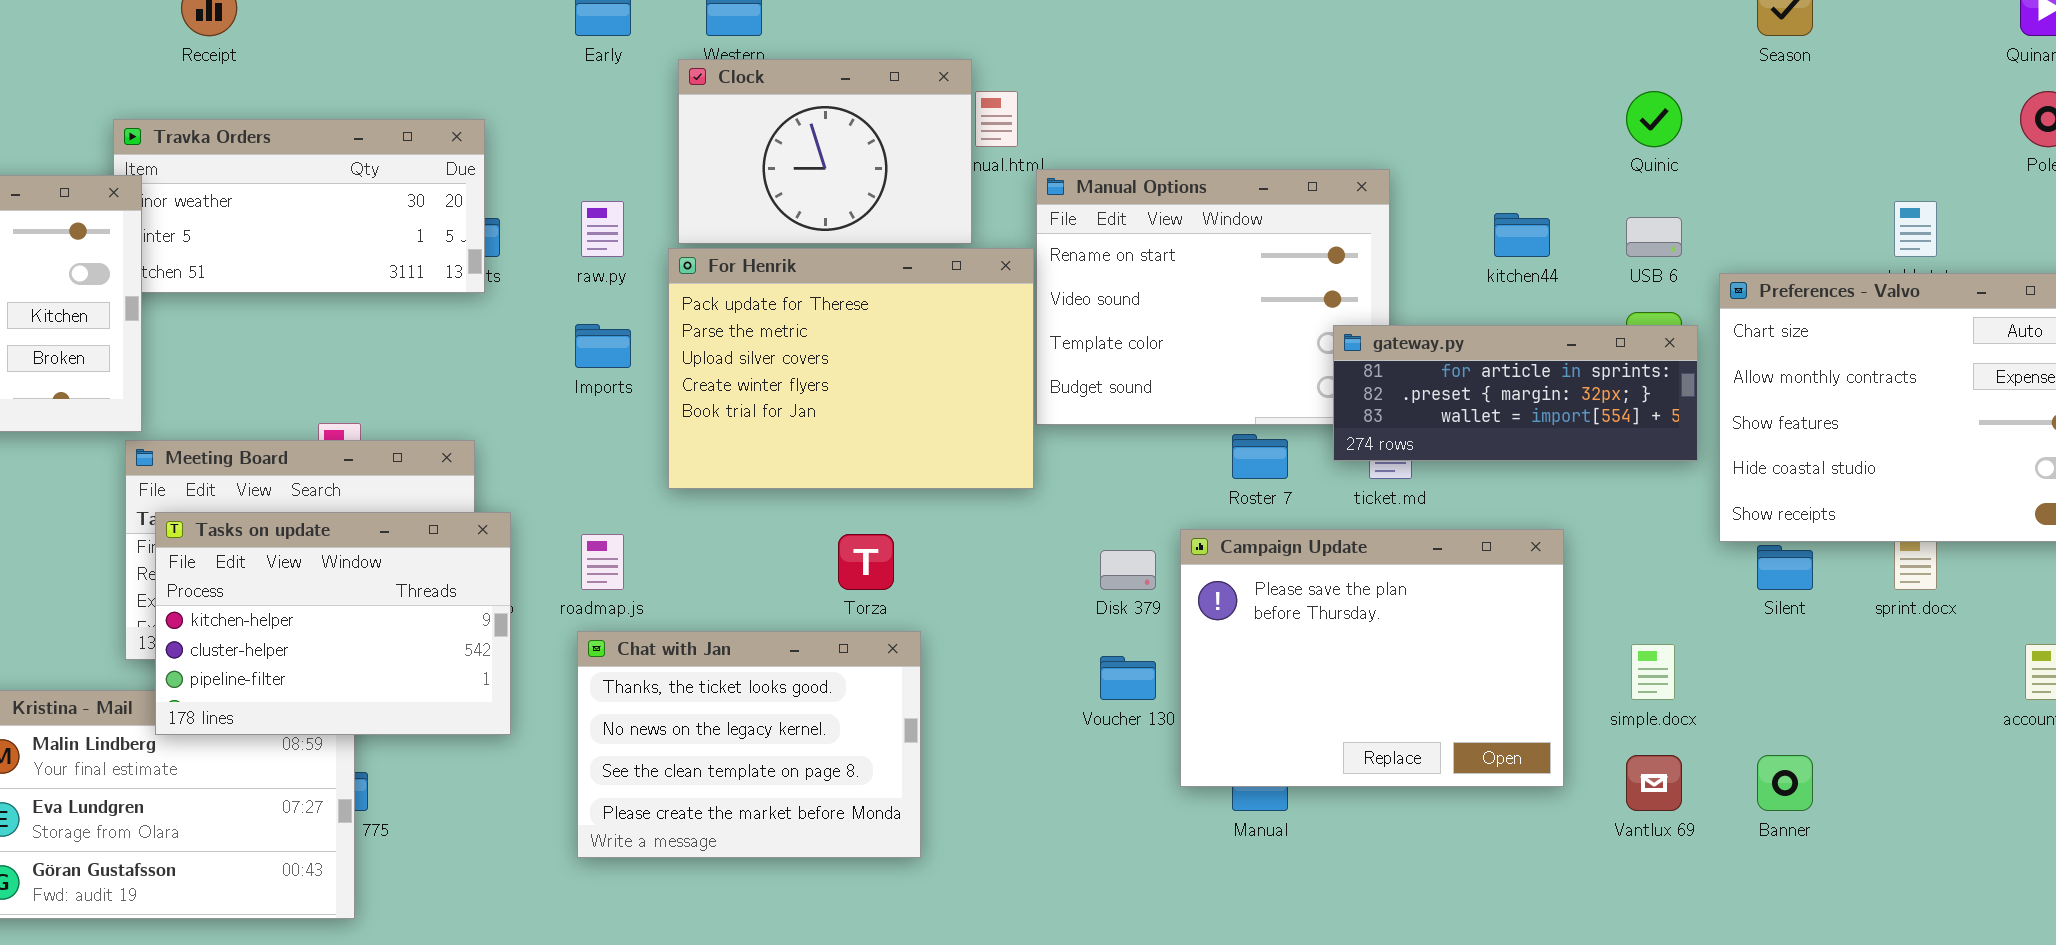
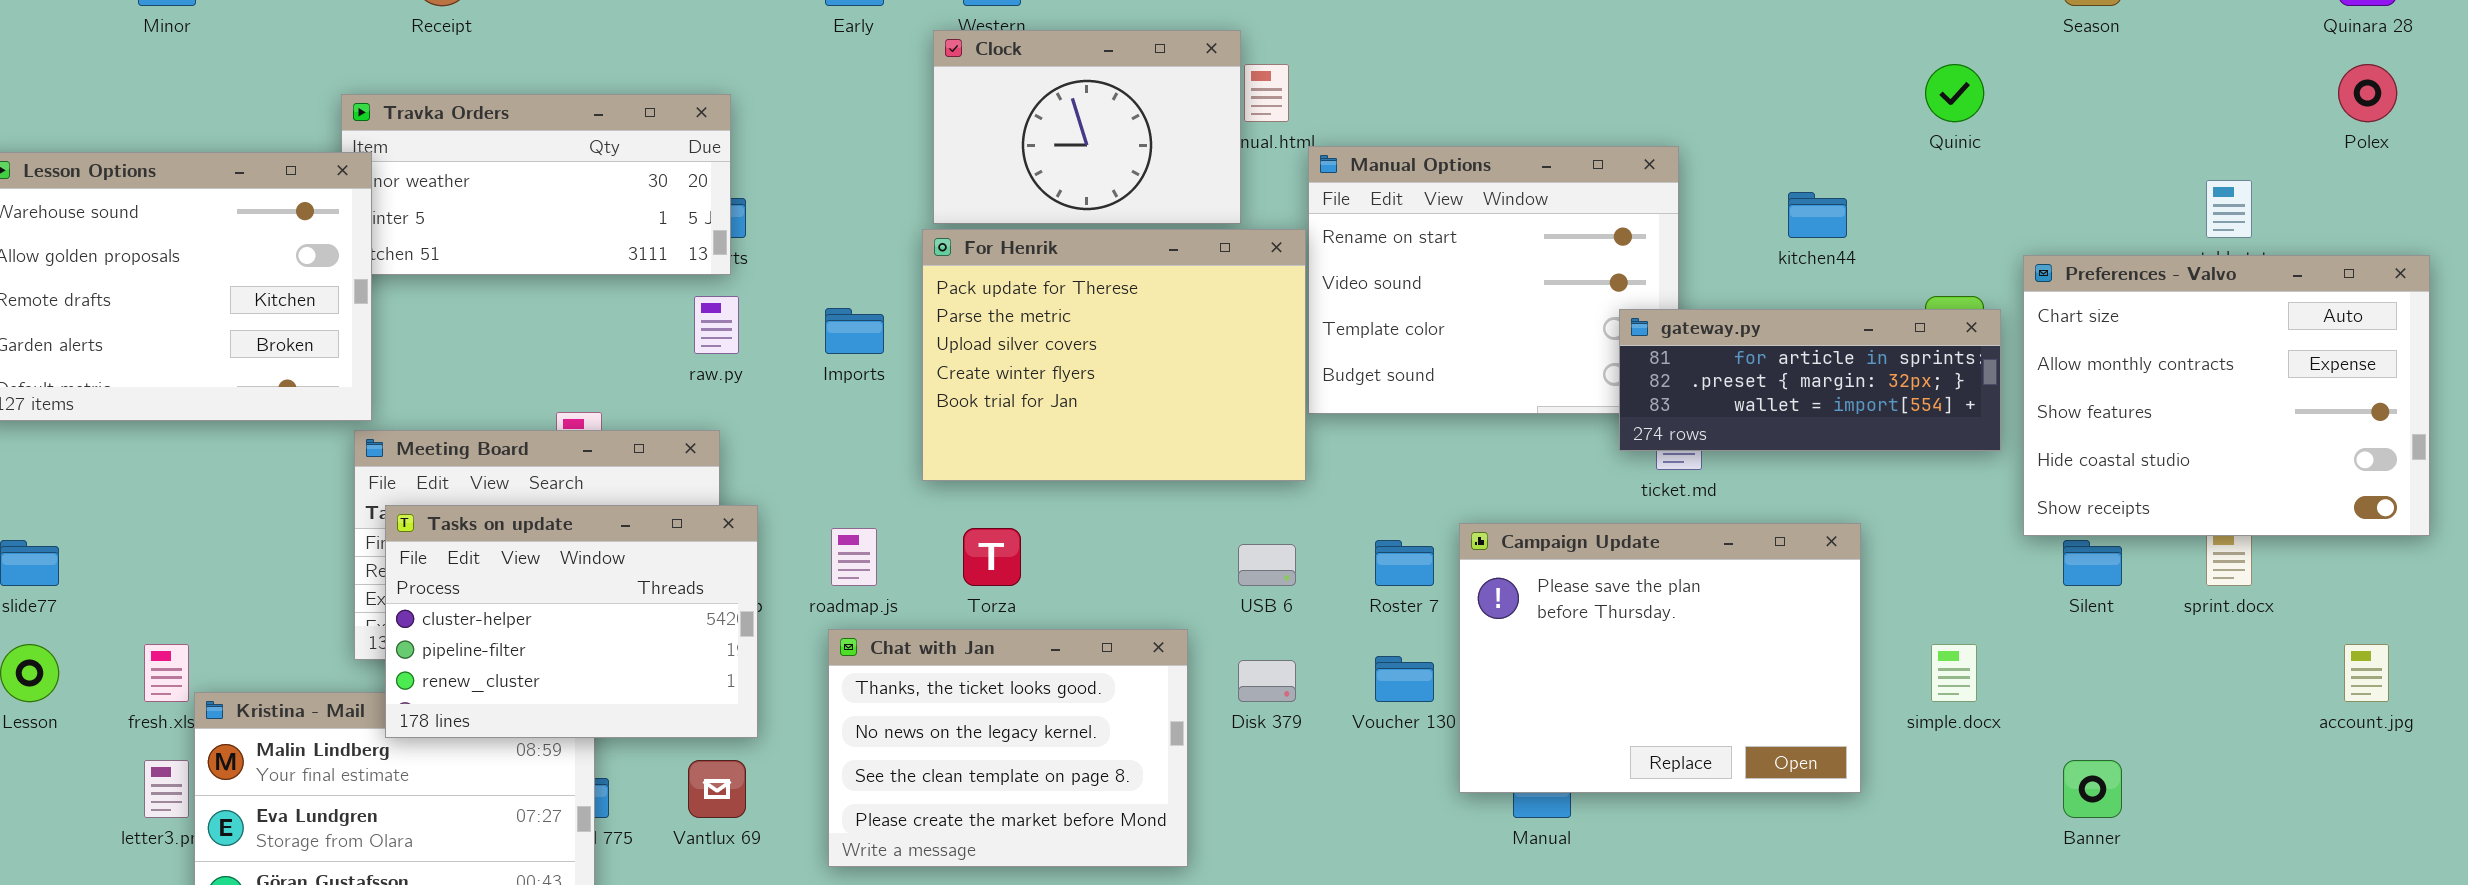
raw.py: [581,201,624,257] -> [694,296,739,354], moved
USB 6: [1626,217,1682,257] -> [1238,544,1296,586], moved
Roster 7: [1232,434,1288,479] -> [1375,540,1434,586], moved
Tasks on update: [155,512,511,735] -> [385,505,758,738], scrolled down 1 row
Torza: [838,534,894,590] -> [963,528,1021,586], moved
Disk 379: [1100,550,1156,590] -> [1238,660,1296,702], moved
Vantlux 69: [1626,755,1682,811] -> [688,760,746,818], moved

